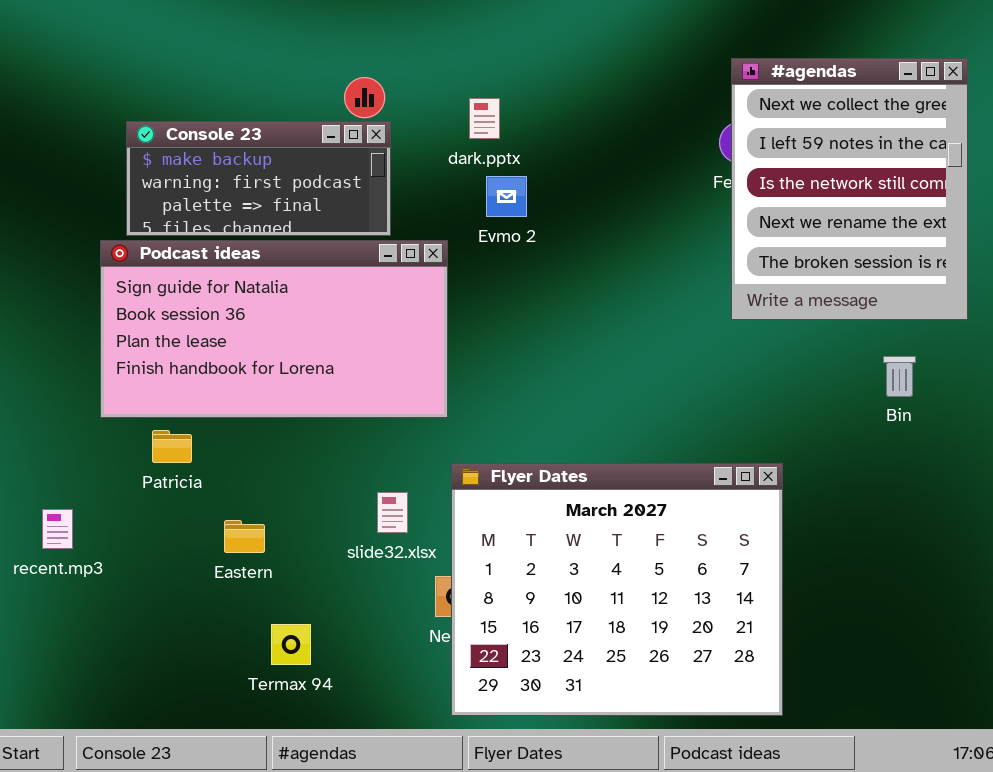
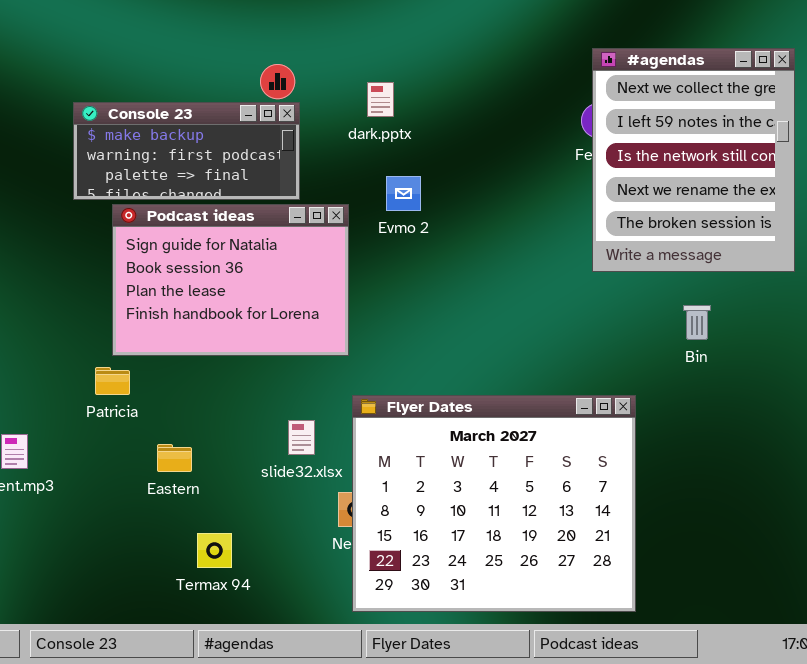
Evmo 2: [486,176,527,217] -> [386,176,421,211], moved
Podcast ideas: [100,240,448,418] -> [112,204,349,356], resized
Bin: [883,356,916,397] -> [683,305,711,340], moved

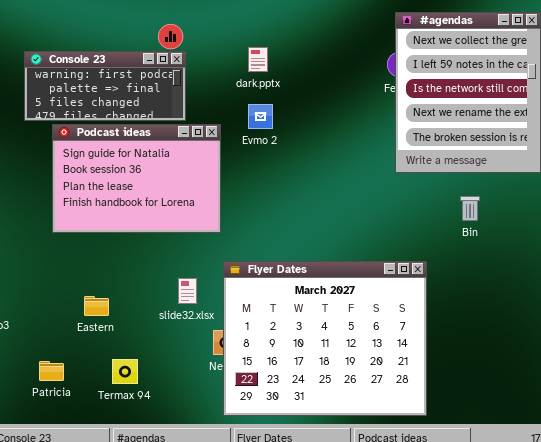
dark.pptx: [367,82,394,117] -> [248,47,268,72], moved
Console 23: [73,102,300,200] -> [24,51,186,121], scrolled down 1 row
Patricia: [95,367,130,395] -> [39,361,64,381], moved

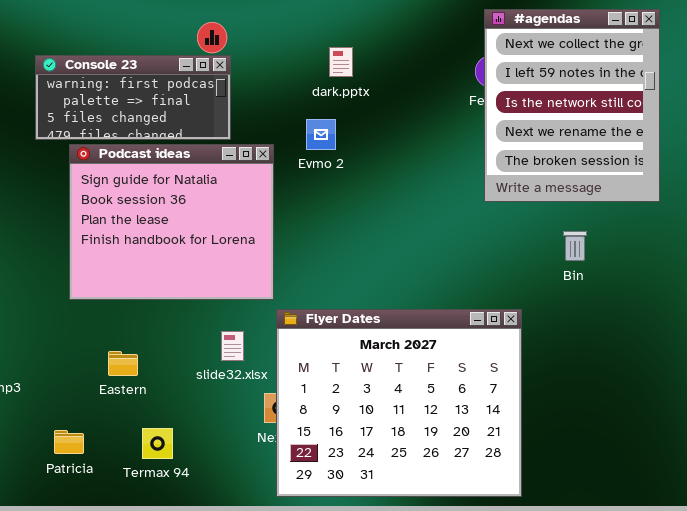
dark.pptx: [248,47,268,72] -> [329,47,353,77], moved
Podcast ideas: [52,124,221,233] -> [69,144,274,300], resized

